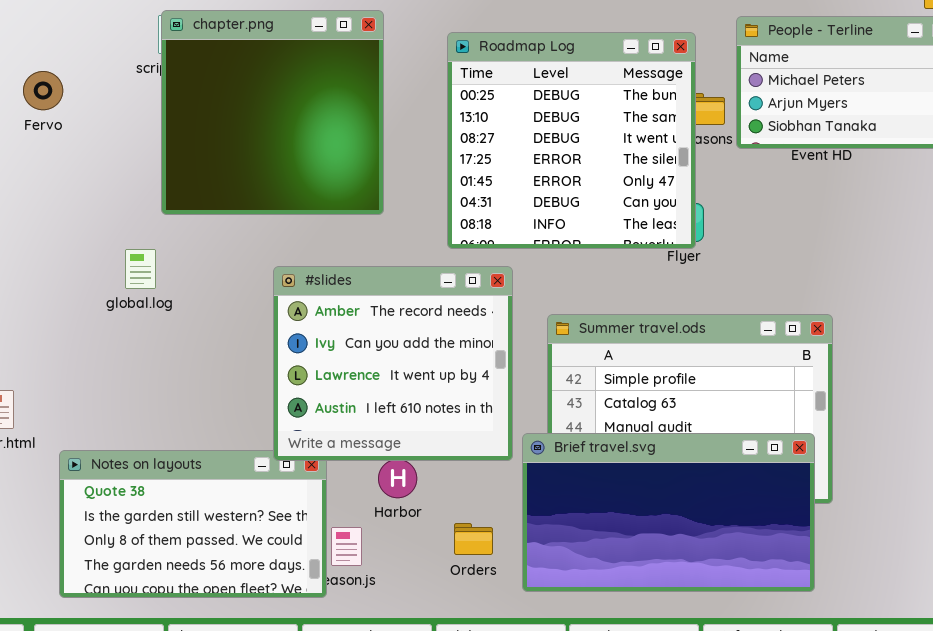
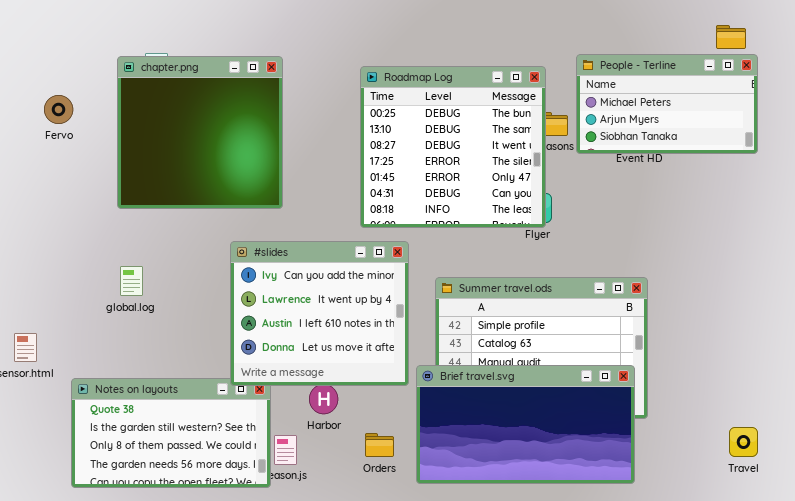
chapter.png: [161,10,384,215] -> [117,56,283,209], moved
global.log: [125,249,156,289] -> [120,266,143,296], moved
#slides: [273,266,513,461] -> [230,241,409,386], scrolled down 1 row

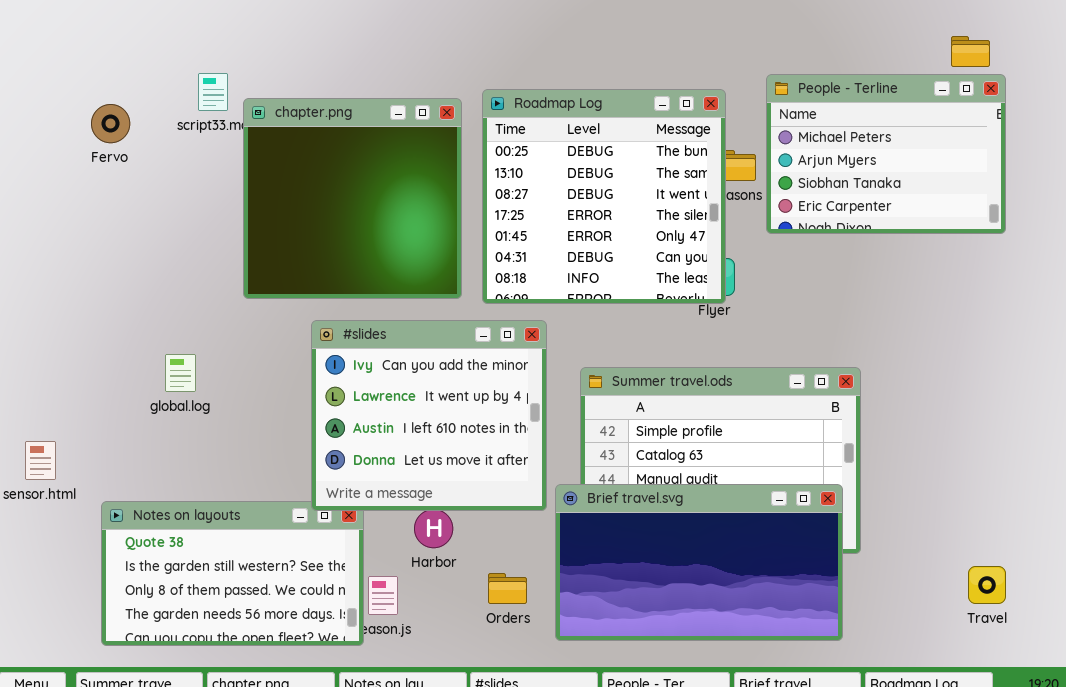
People - Terline: [576,54,758,154] -> [766,74,1006,234], resized
chapter.png: [117,56,283,209] -> [243,98,462,299], moved
Fervo: [44,95,73,124] -> [91,104,130,143], moved

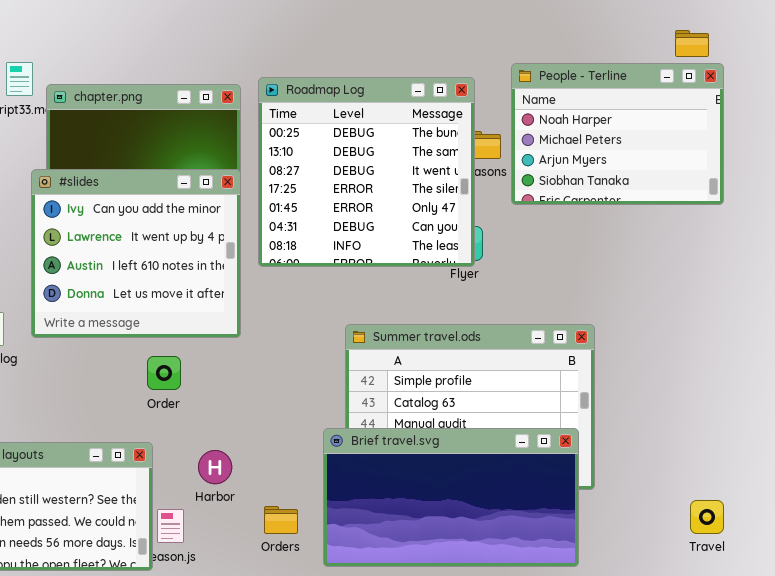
People - Terline: [766,74,1006,234] -> [511,63,724,205], scrolled up 1 row
#slides: [311,320,547,511] -> [31,169,241,338], moved

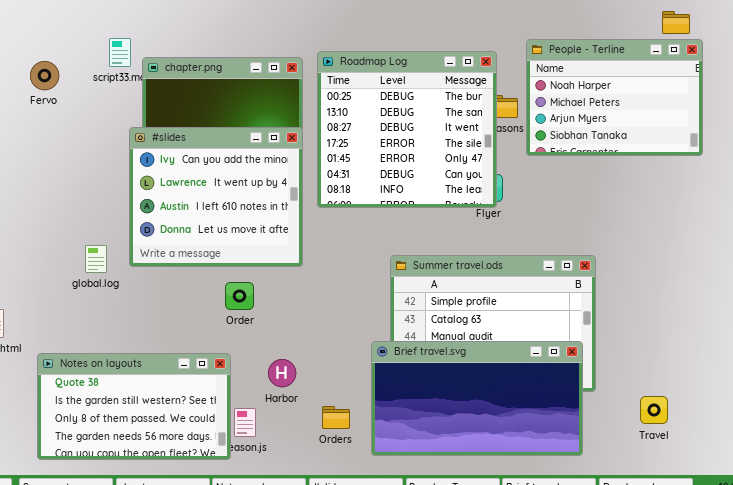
Travel: [690,500,724,534] -> [640,396,668,424], moved

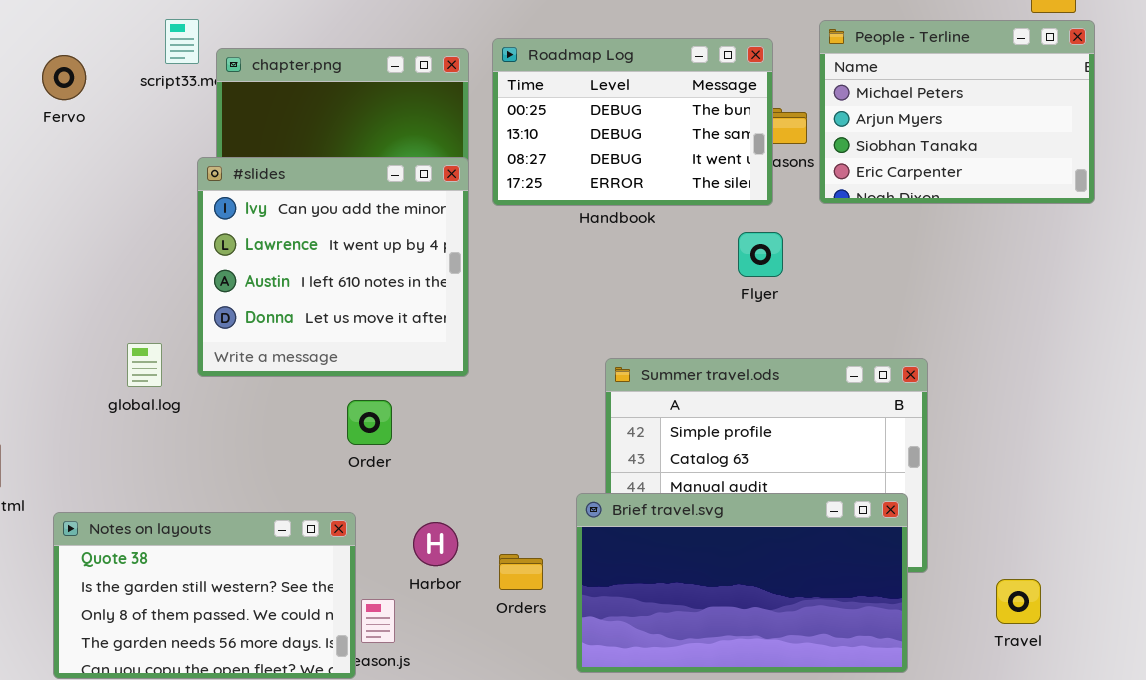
People - Terline: [526,39,703,156] -> [819,20,1095,204], scrolled down 1 row
Roadmap Log: [317,51,497,208] -> [492,38,773,206], resized
Orders: [322,406,350,429] -> [499,554,543,590], moved

